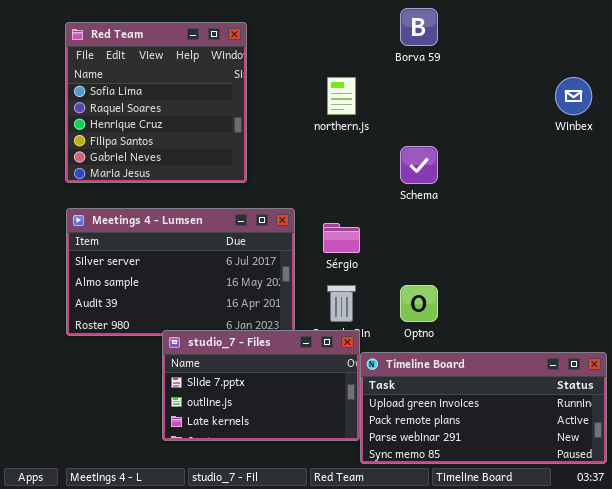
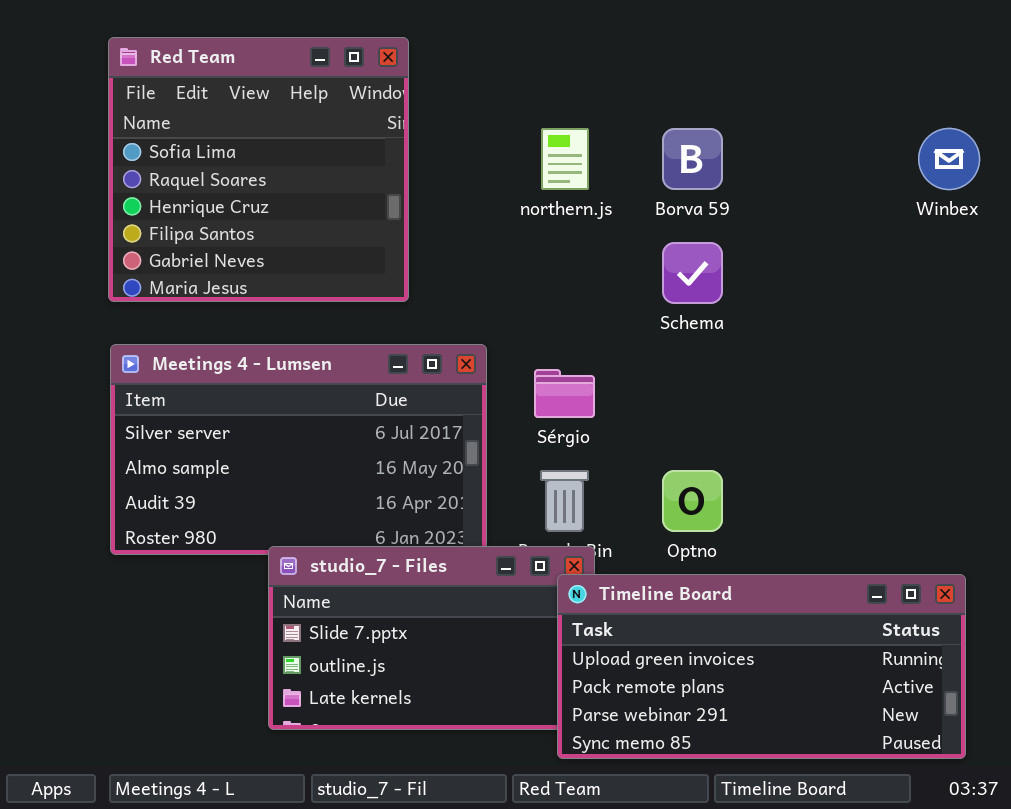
Borva 59: [400,8,438,46] -> [662,128,723,190], moved
Timeline Board: [360,352,607,464] -> [557,574,966,759], moved

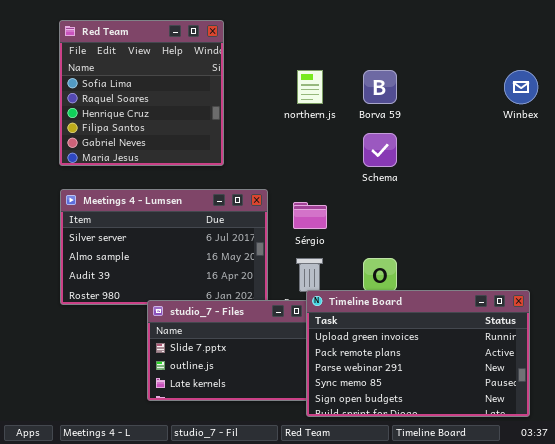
Timeline Board: [557,574,966,759] -> [306,290,530,417], resized

